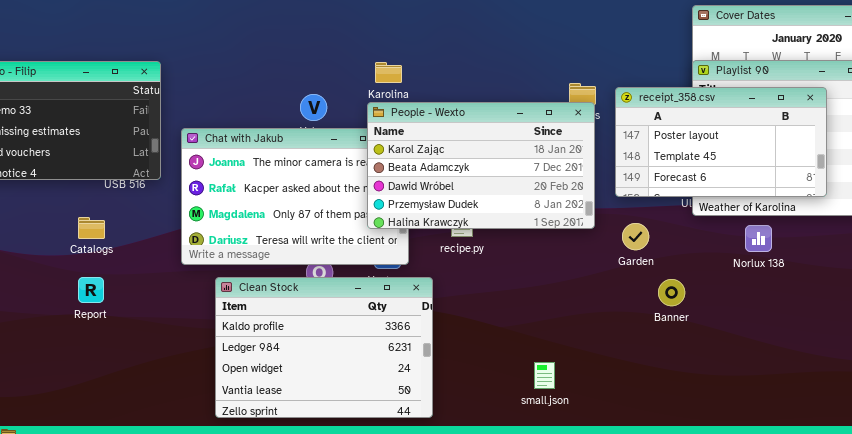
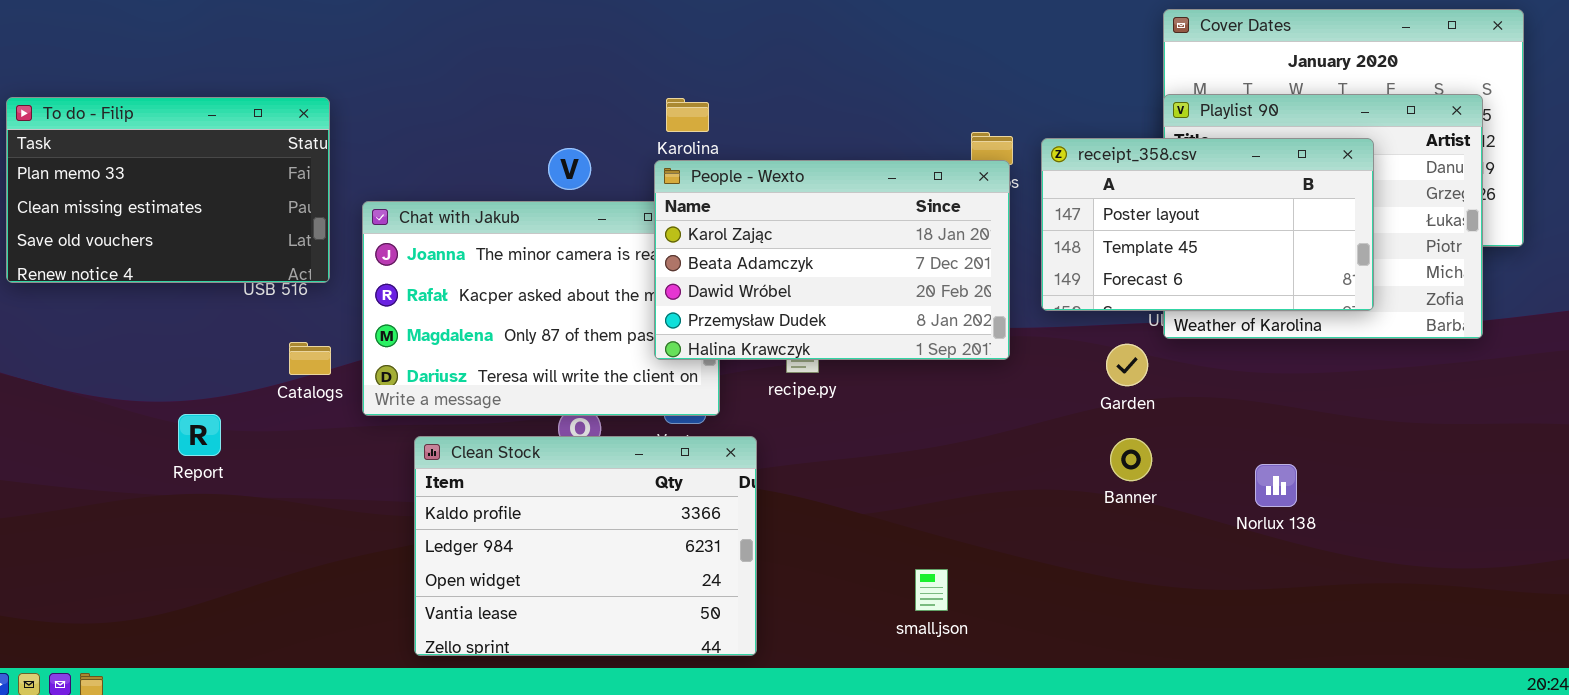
Catalogs: [78,217,105,239] -> [289,342,331,375], moved
Garden: [622,223,649,250] -> [1106,344,1148,386], moved
Norlux 138: [745,225,772,252] -> [1255,464,1297,507], moved
Report: [78,277,104,303] -> [178,414,221,456], moved

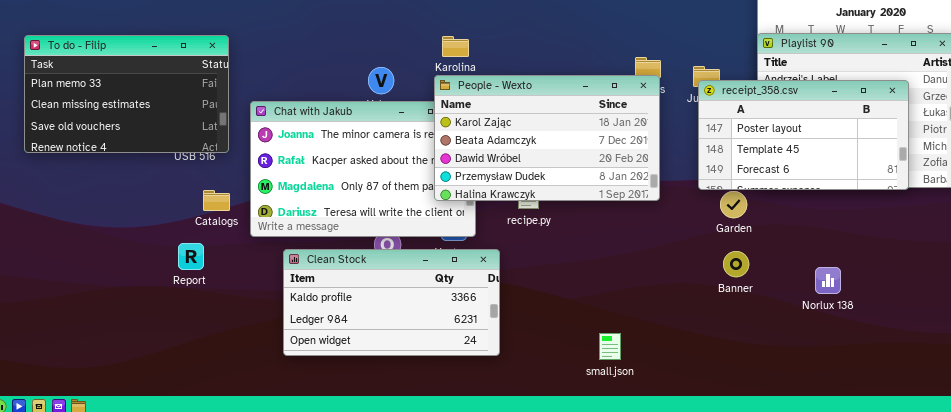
receipt_358.csv: [1041,138,1374,311] -> [698,80,909,190], moved
Report: [178,414,221,456] -> [178,243,204,270], moved
Clean Stock: [414,436,757,656] -> [283,249,500,356], resized

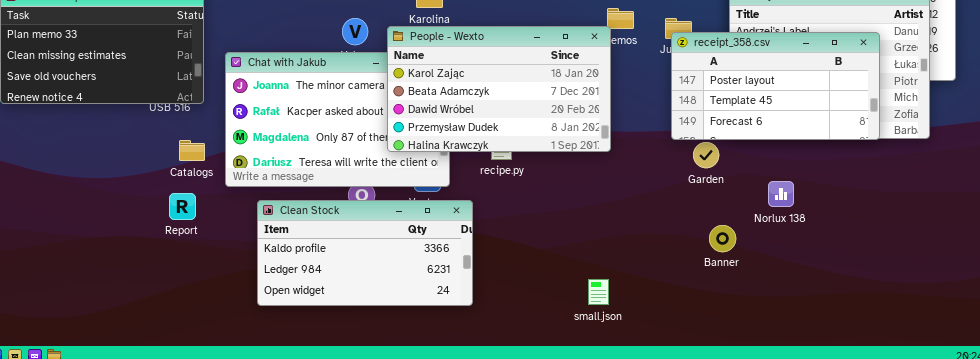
People - Wexto: [434,75,660,201] -> [387,26,611,152], moved
Report: [178,243,204,270] -> [169,193,196,220], moved
Banner: [723,251,749,277] -> [709,225,736,252], moved
Norlux 138: [815,267,841,294] -> [768,181,794,207], moved
small.json: [599,333,621,360] -> [588,279,609,305], moved

